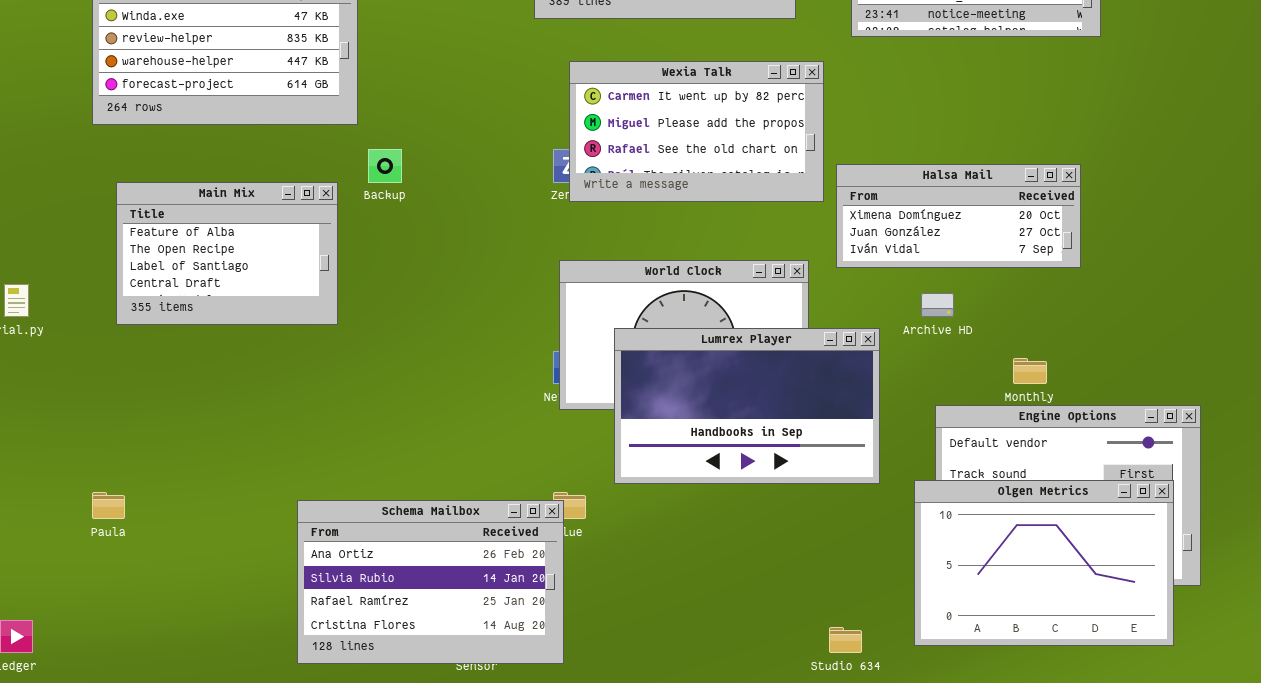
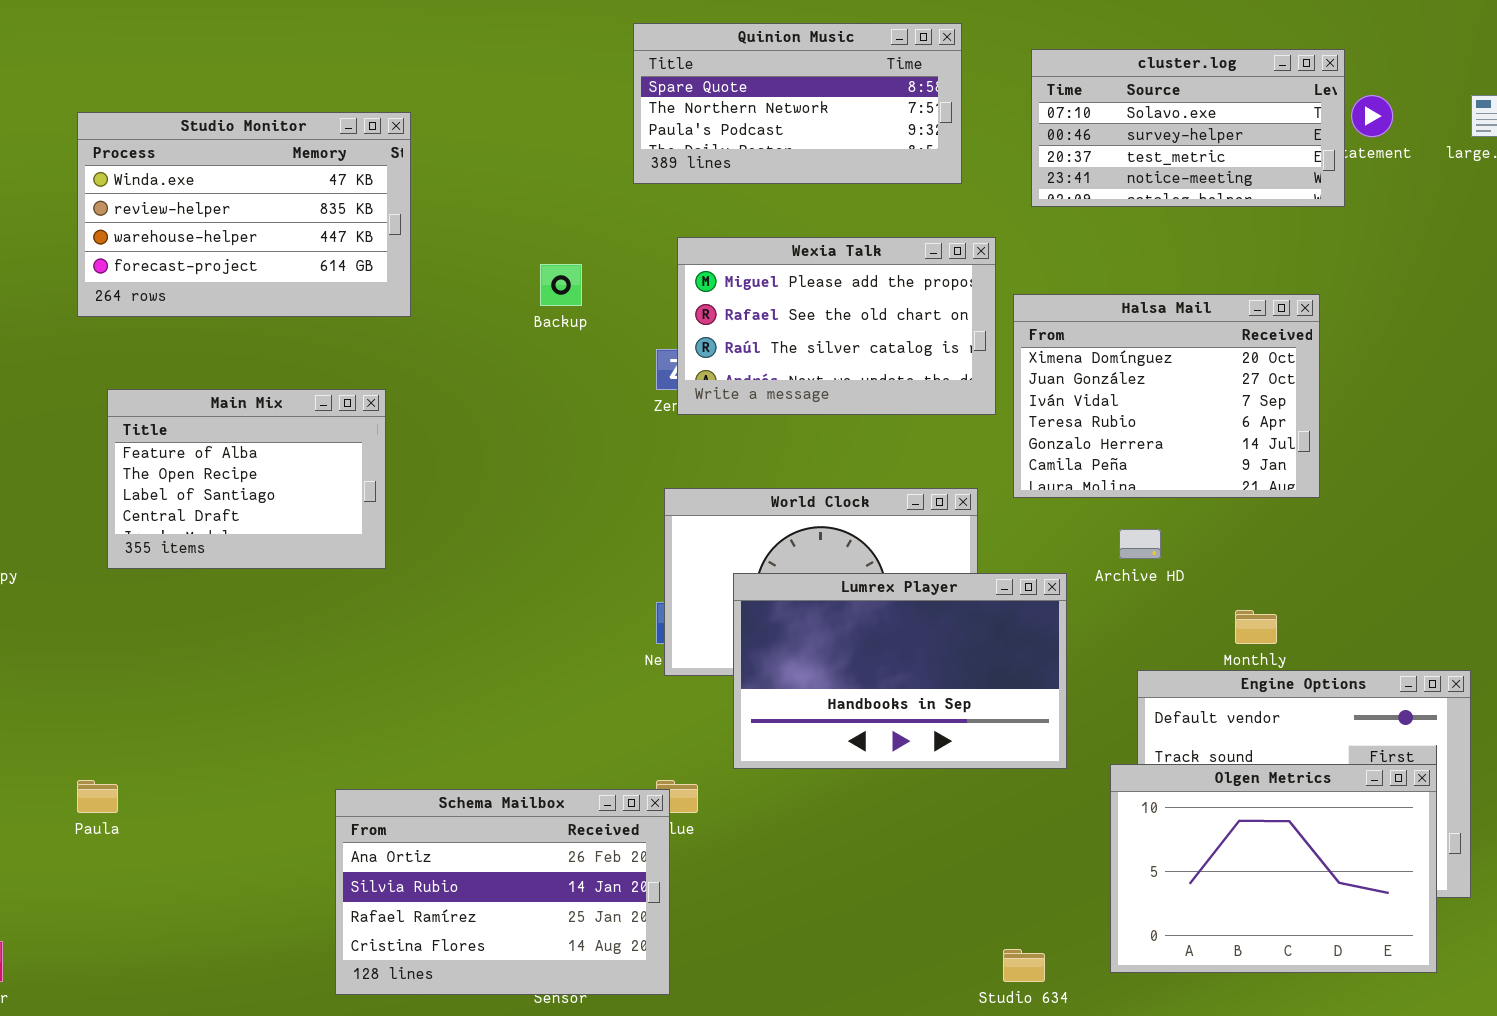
Wexia Talk: [569,61,824,202] -> [677,237,996,415], scrolled down 1 row
Backup: [368,149,402,183] -> [540,264,582,306], moved
Halsa Mail: [836,164,1081,268] -> [1013,294,1320,498], resized

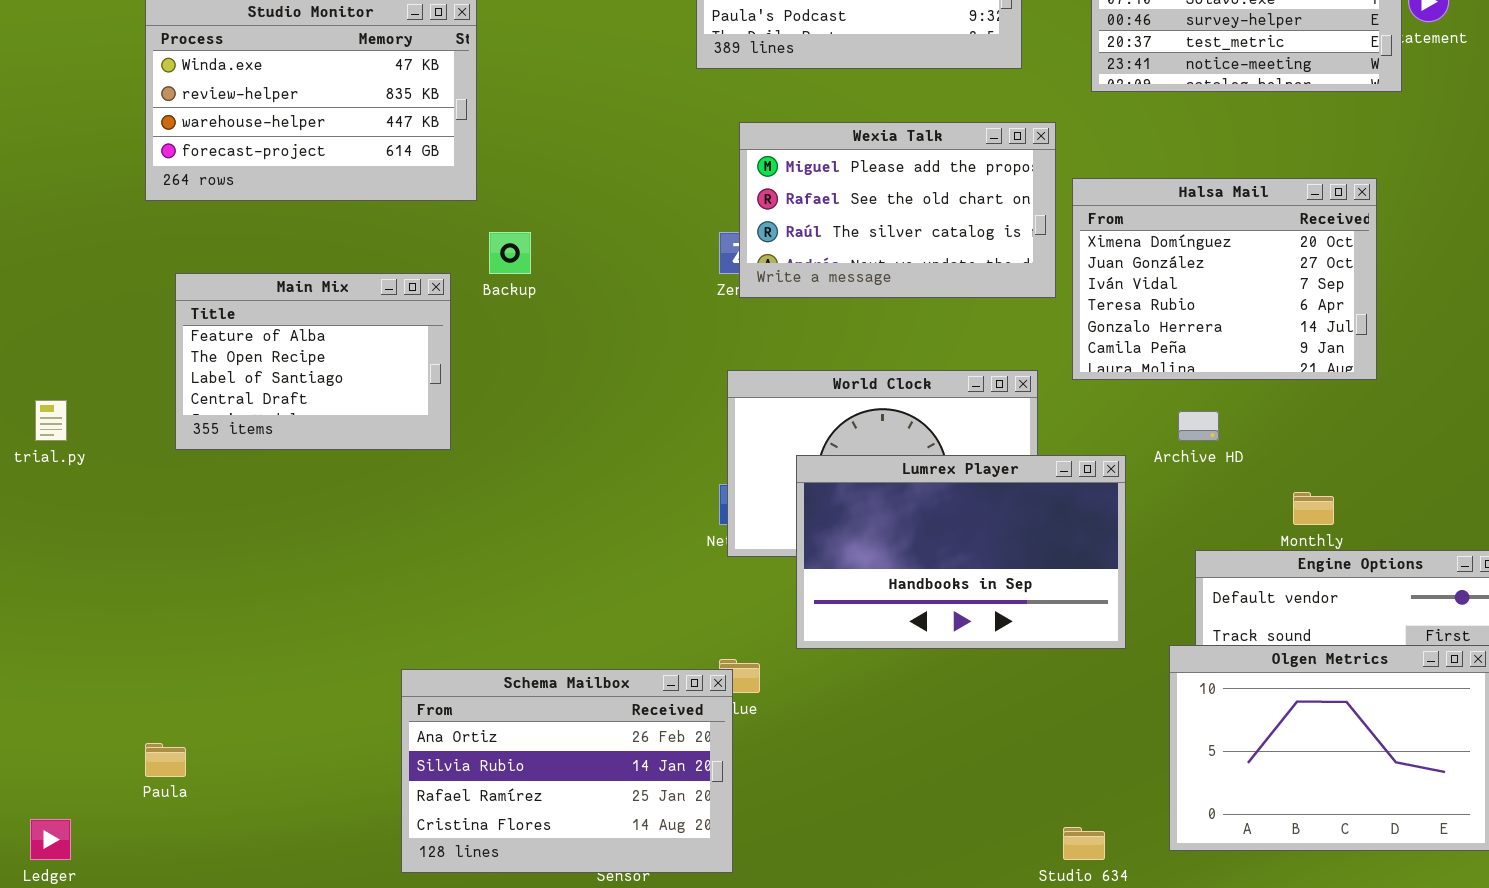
Backup: [540,264,582,306] -> [489,232,531,274], moved
Paula: [77,780,118,813] -> [145,743,186,777], moved

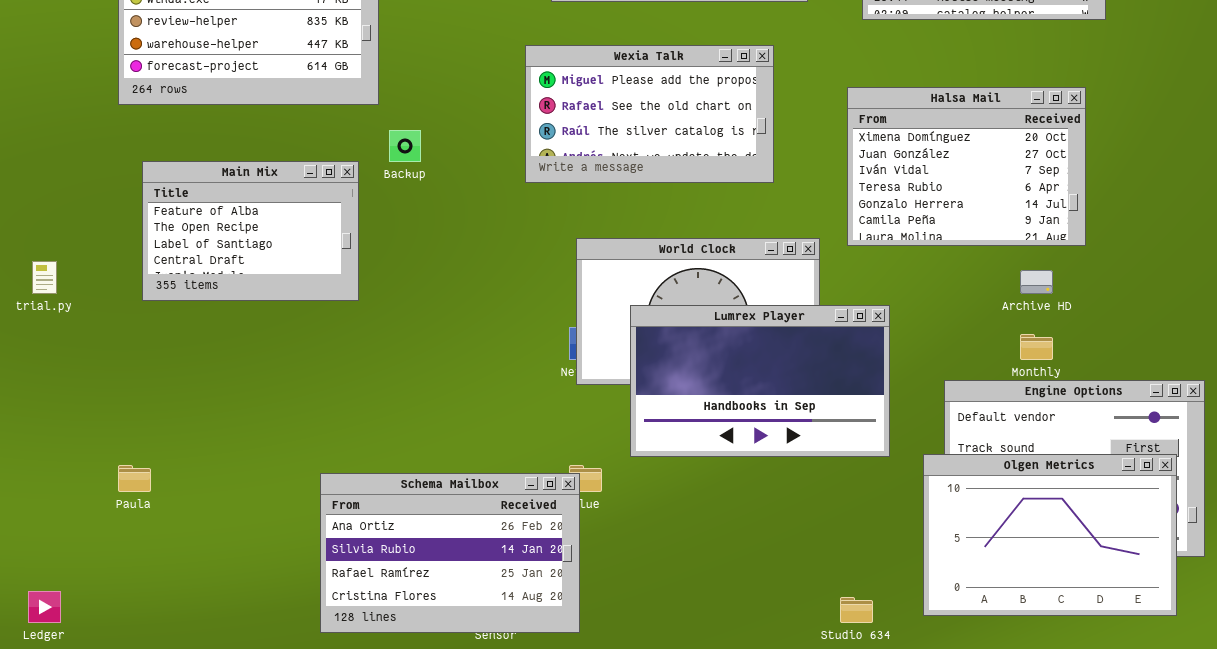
Wexia Talk: [739,122,1056,298] -> [525,45,774,183], moved
Archive HD: [1178,411,1219,441] -> [1020,270,1053,294], moved
Paula: [145,743,186,777] -> [118,465,151,492], moved

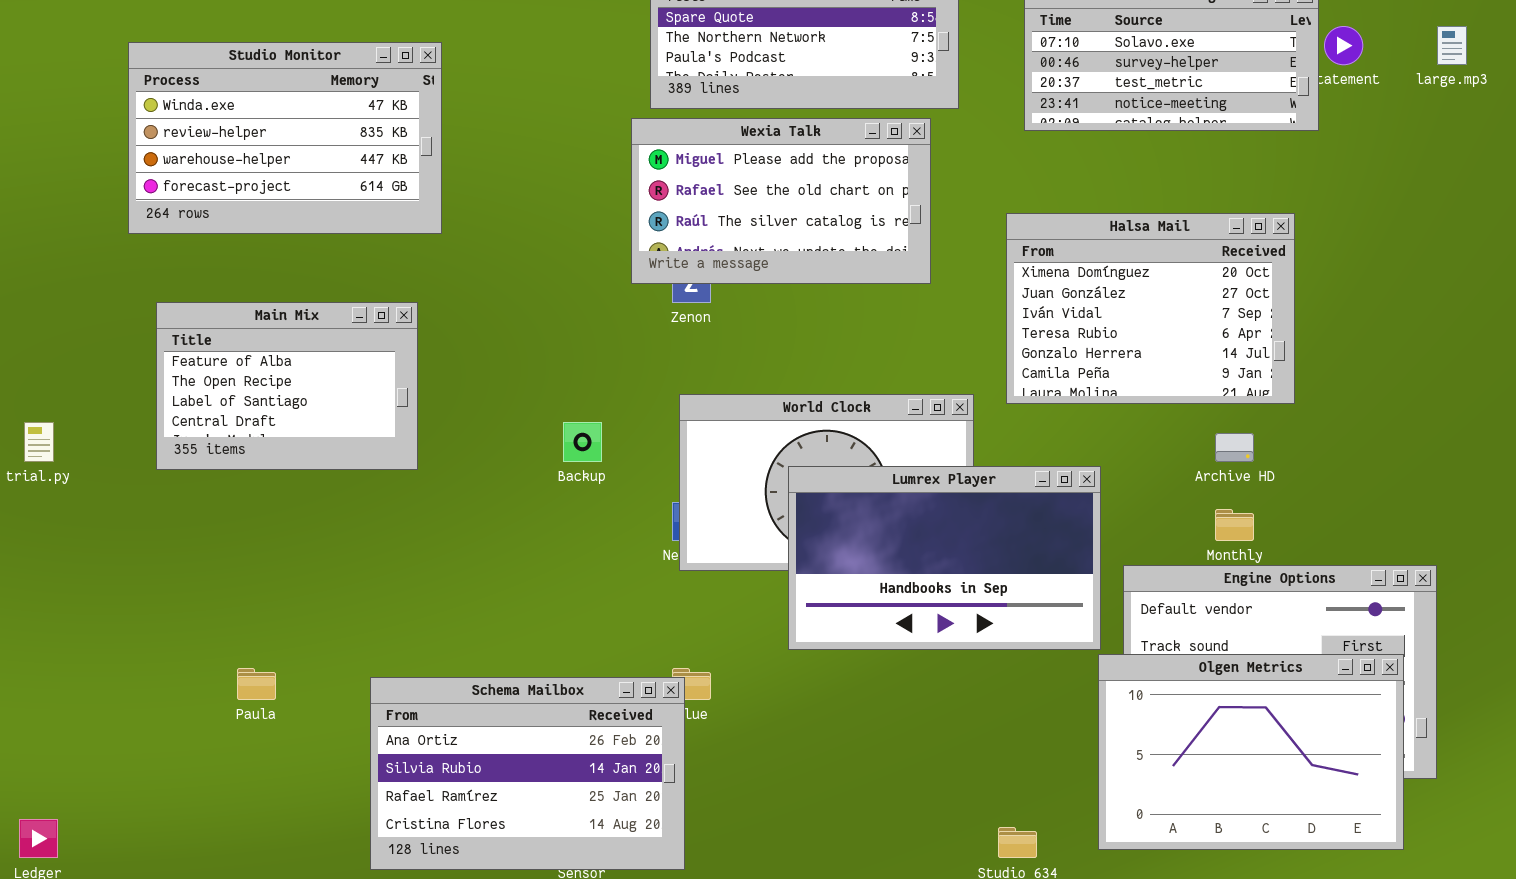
Wexia Talk: [525,45,774,183] -> [631,118,931,284], moved
Backup: [389,130,421,162] -> [563,422,602,462], moved
Lumrex Player: [630,305,890,457] -> [788,466,1101,650], moved
Paula: [118,465,151,492] -> [237,668,276,700], moved

